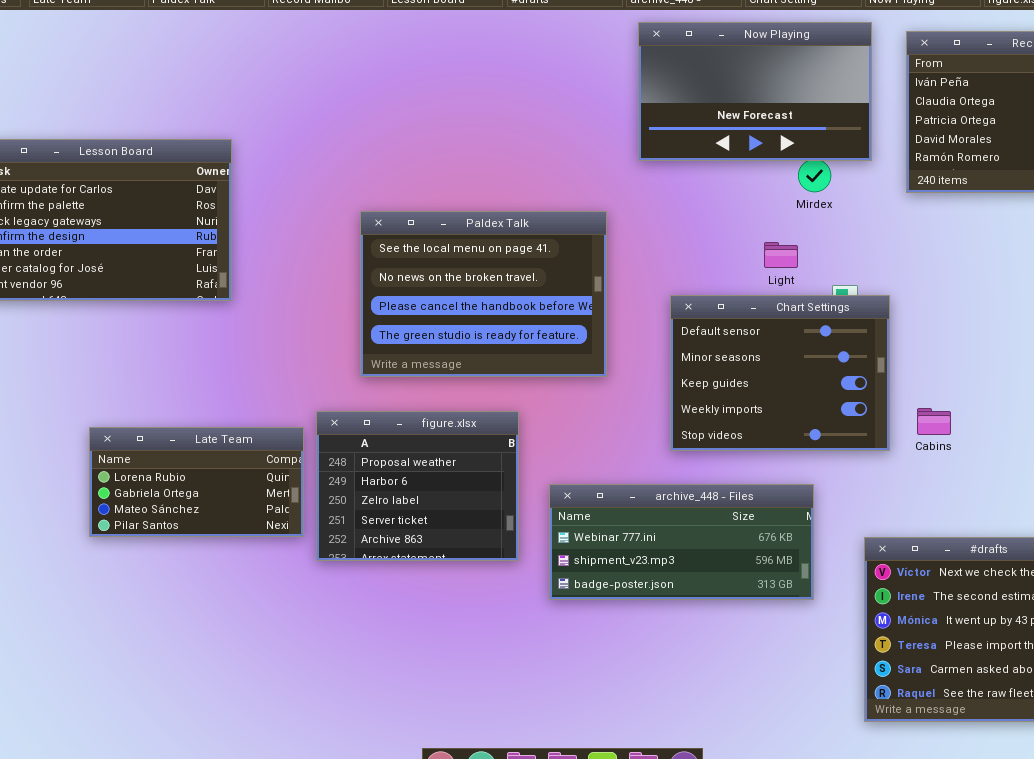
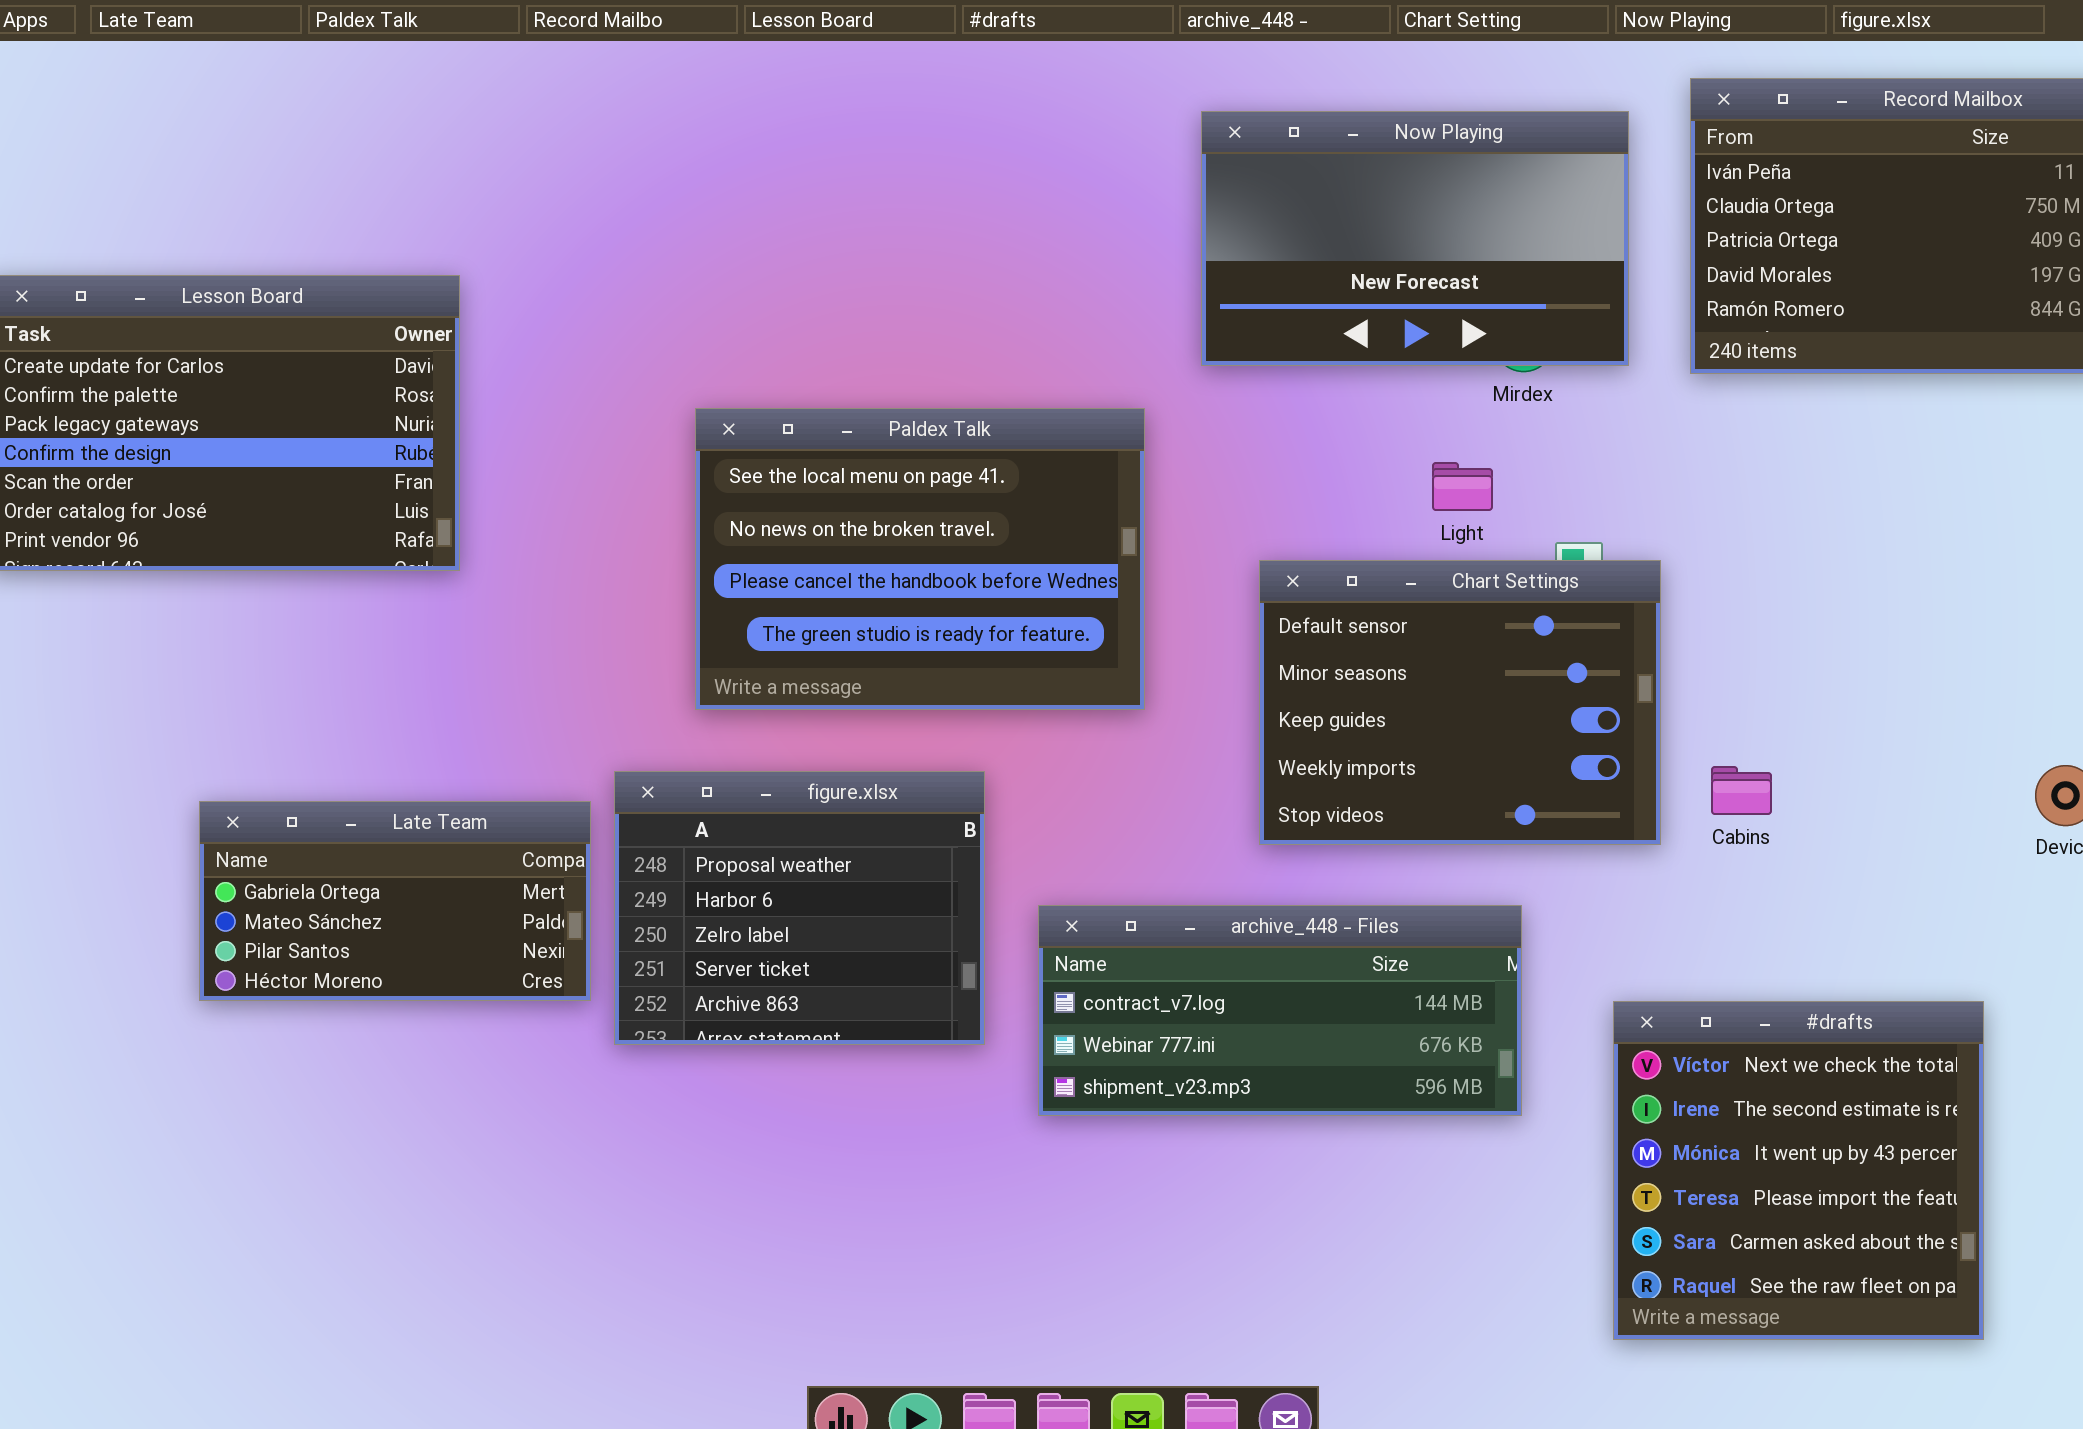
Now Playing: [638,22,872,161] -> [1201,111,1629,366], moved
Late Team: [89,427,304,537] -> [199,801,591,1001], scrolled down 1 row
archive_448 - Files: [549,484,814,600] -> [1038,905,1522,1116], scrolled up 1 row

